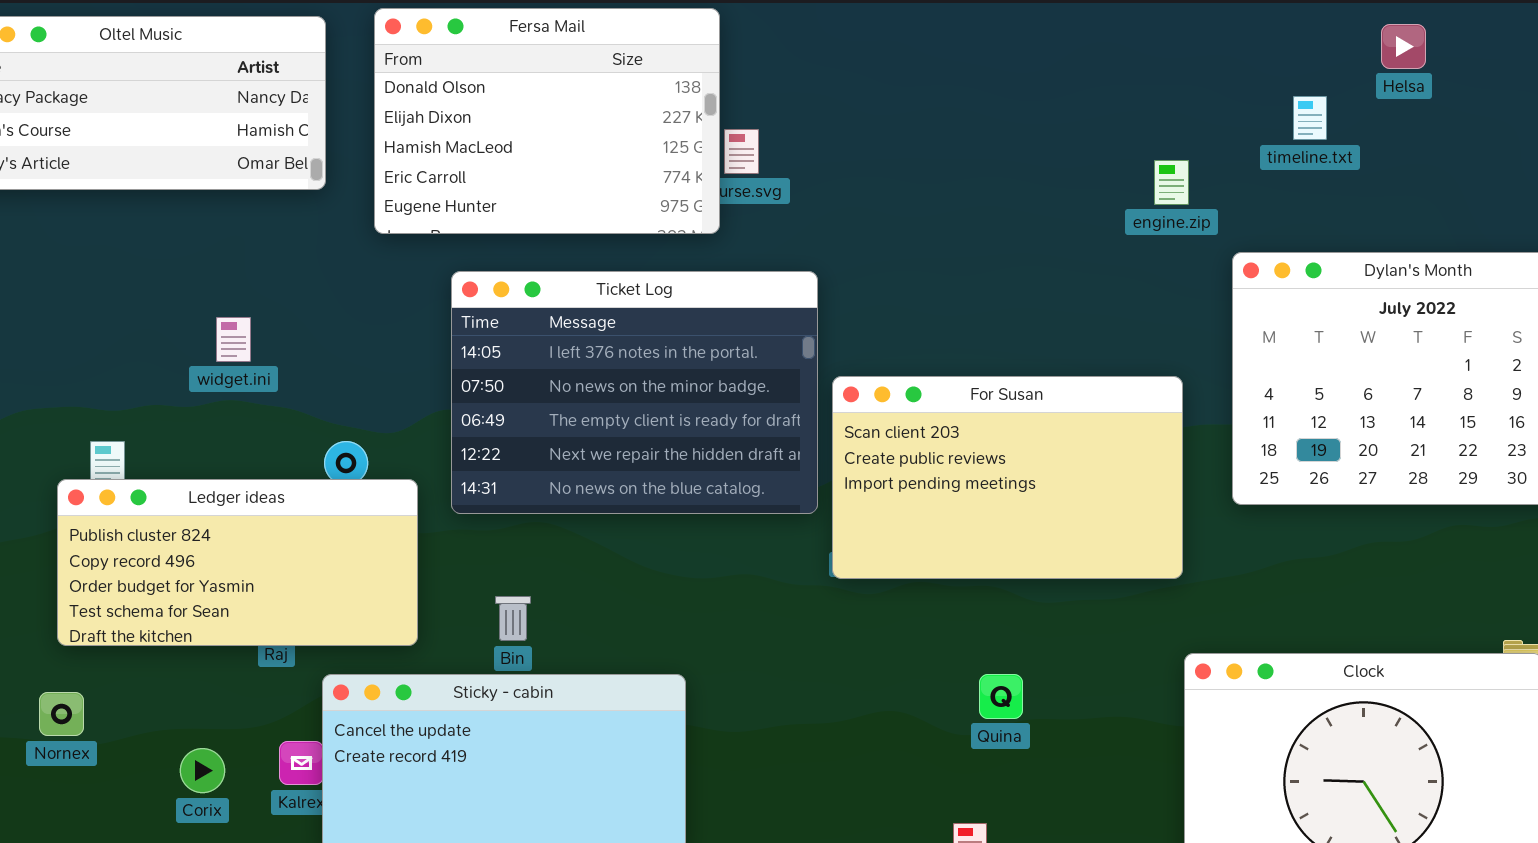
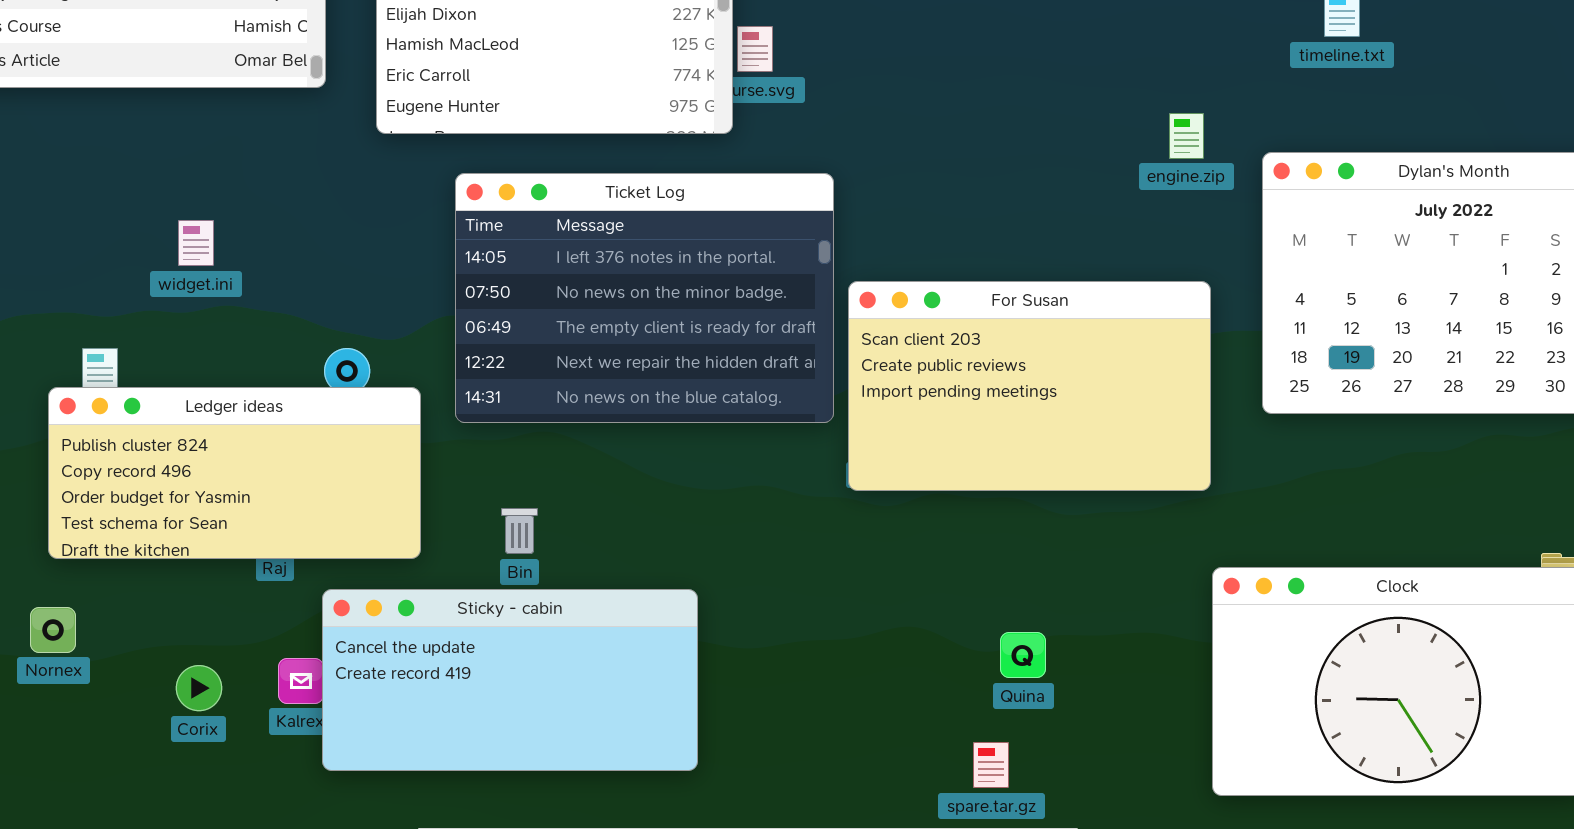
engine.zip: [1154,160,1189,205] -> [1169,113,1204,159], moved
widget.ini: [216,317,251,362] -> [178,220,214,266], moved
Quina: [979,674,1023,719] -> [1000,632,1046,678], moved

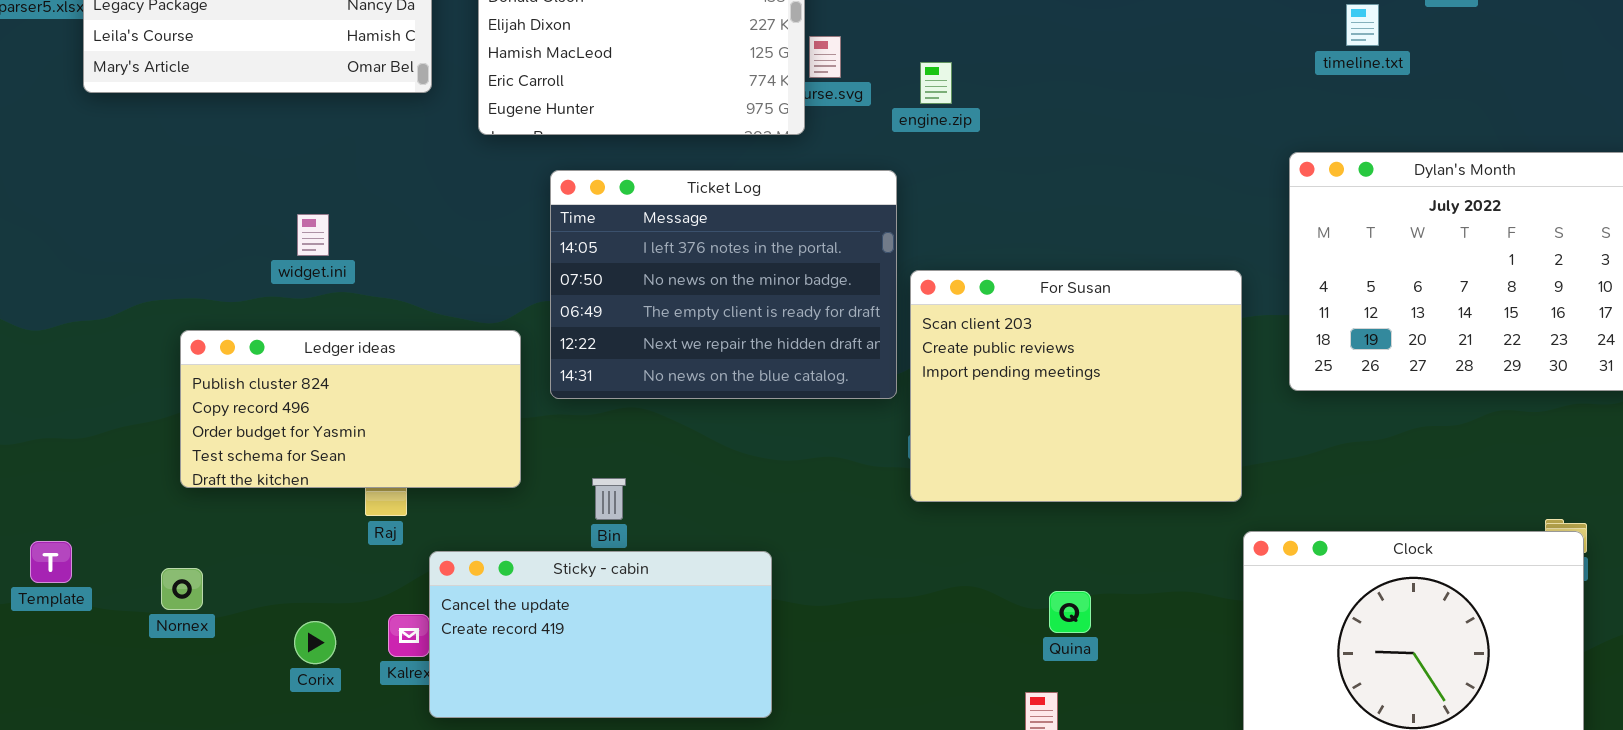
engine.zip: [1169,113,1204,159] -> [920,62,952,104], moved
For Susan: [848,281,1211,491] -> [910,270,1242,502], resized
Ledger ideas: [48,387,421,559] -> [180,330,521,488], moved

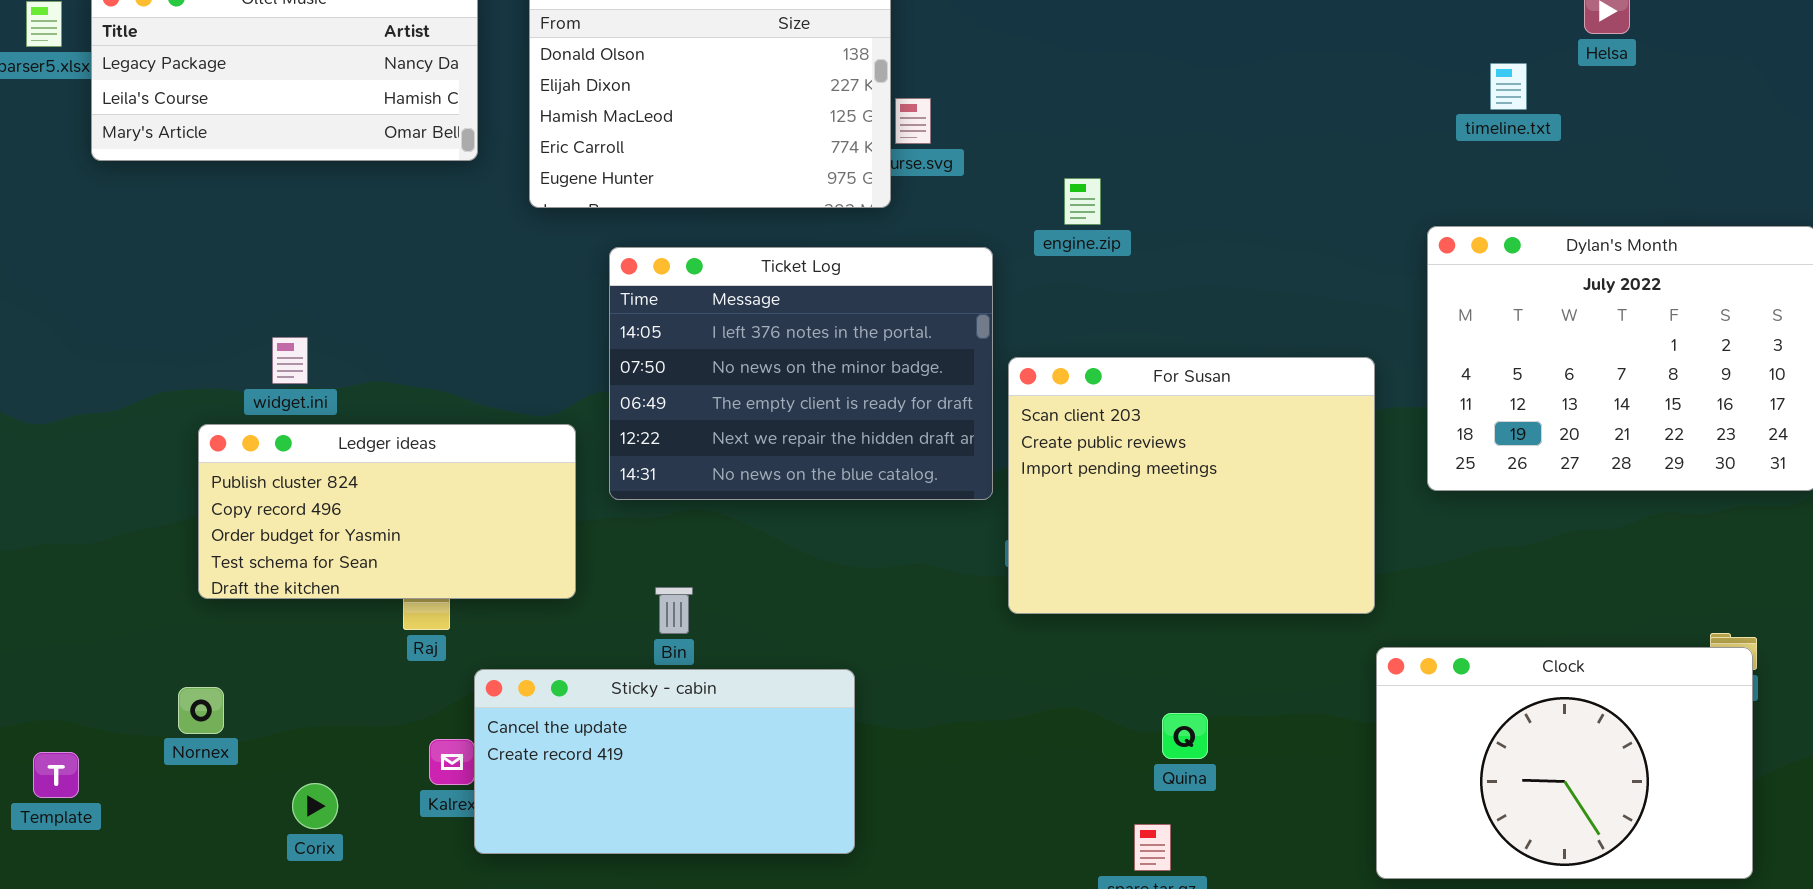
engine.zip: [920,62,952,104] -> [1064,178,1101,225], moved
widget.ini: [297,214,329,256] -> [272,337,308,384], moved
Template: [30,541,72,583] -> [33,752,79,798], moved
Corix: [294,621,336,664] -> [292,783,338,829], moved

